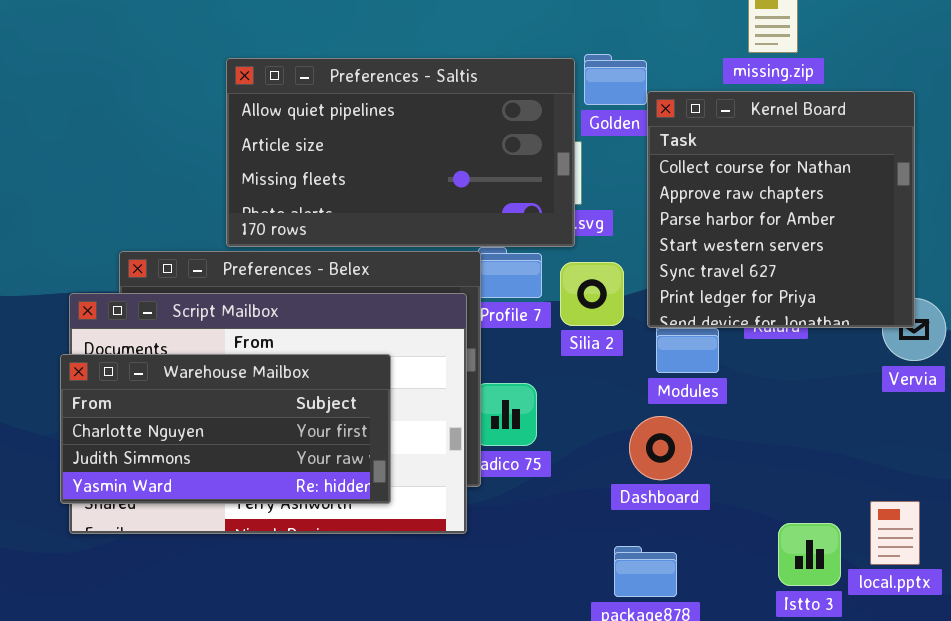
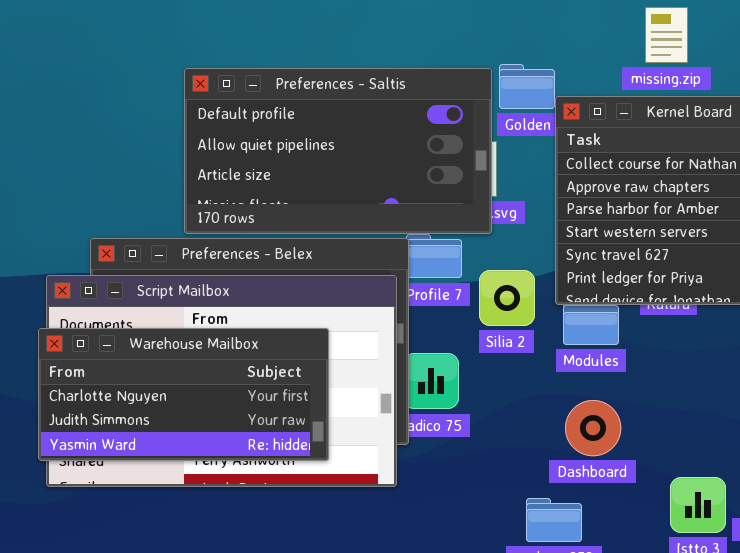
Preferences - Saltis: [226,58,575,247] -> [184,68,492,234], scrolled up 1 row
Silia 2: [560,262,624,326] -> [479,270,535,326], moved
Dashboard: [629,416,692,480] -> [565,400,621,456], moved

